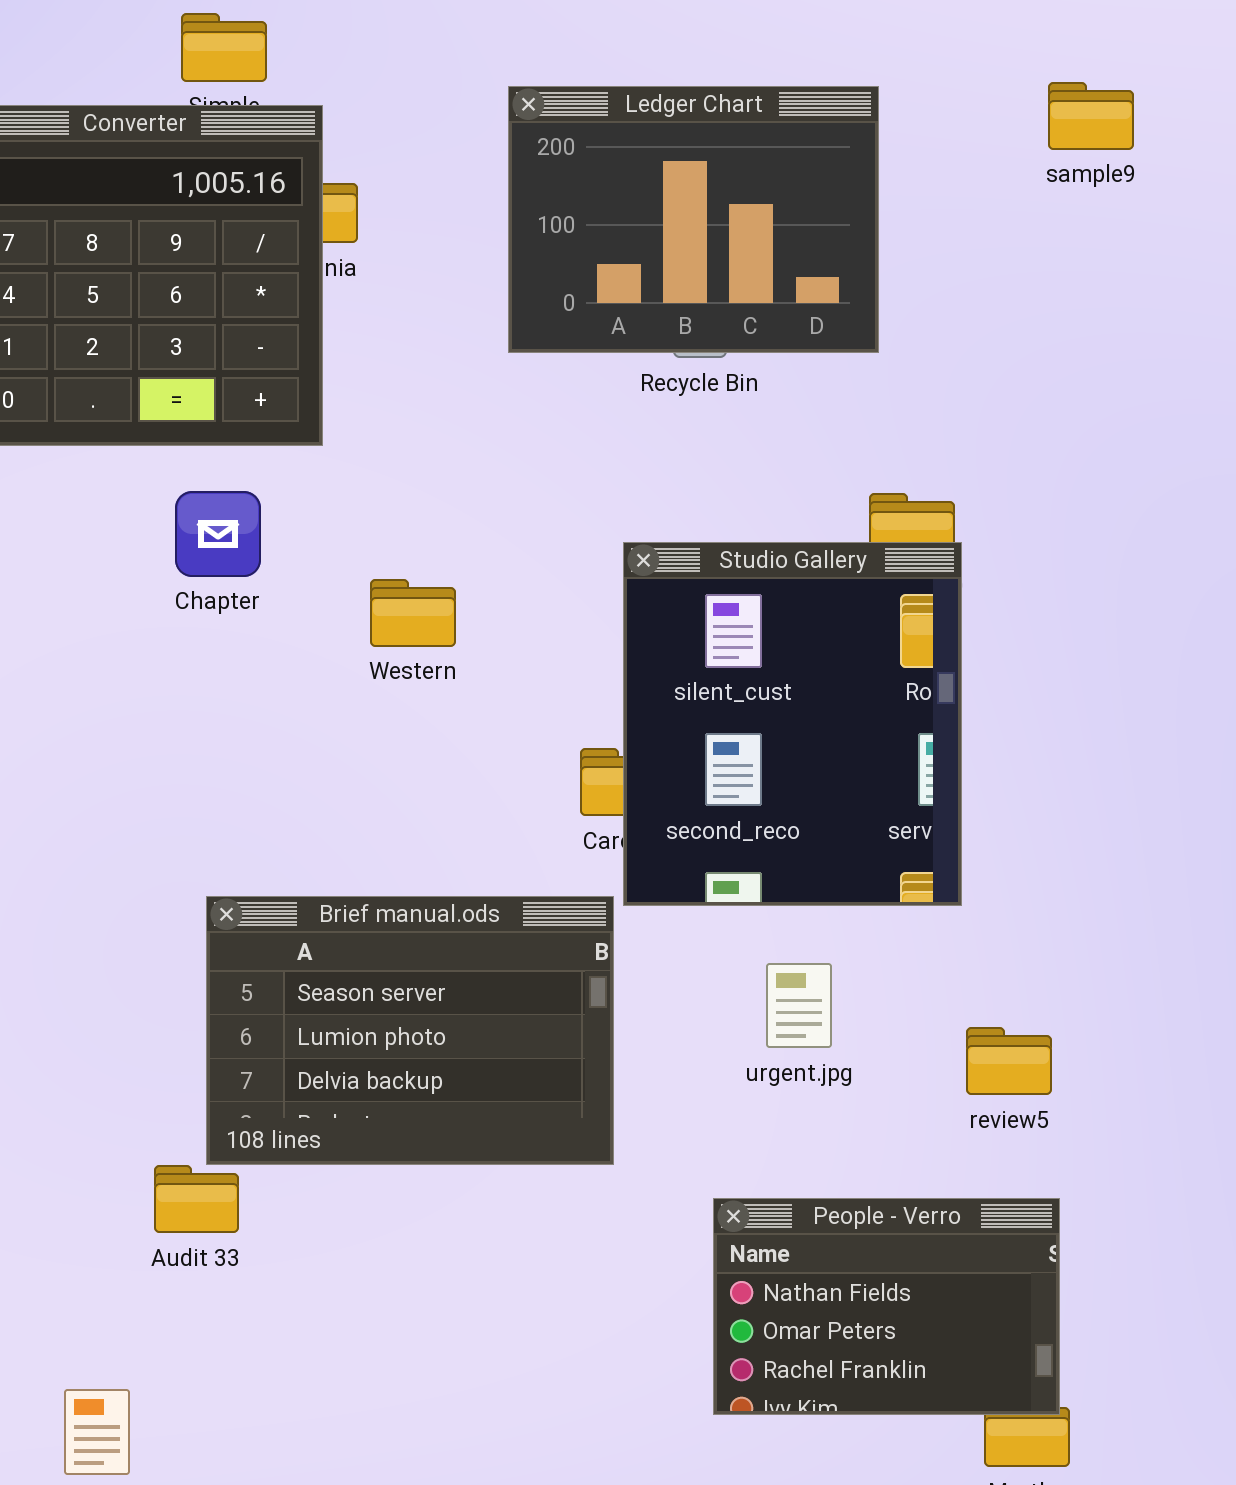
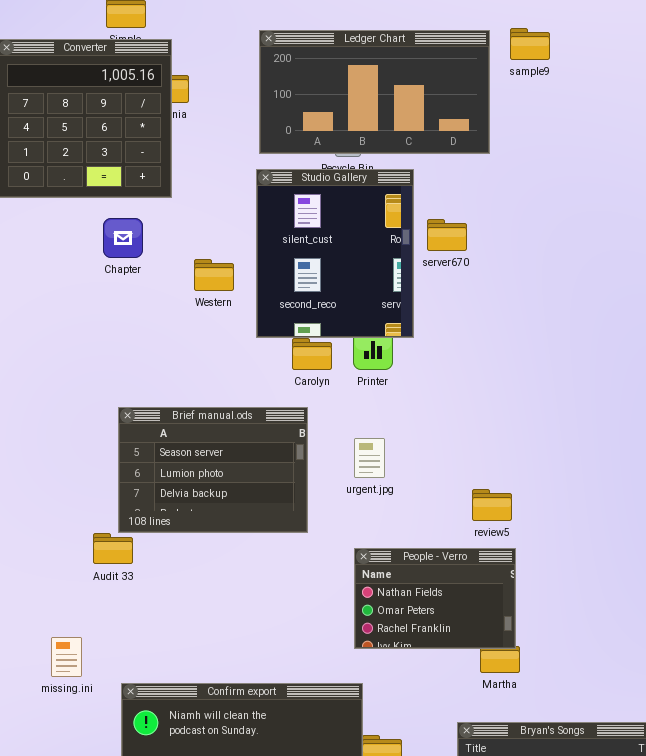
Ledger Chart: [508,86,879,353] -> [259,30,490,154], resized
Studio Gallery: [623,542,962,906] -> [256,169,414,338], moved
urgent.jpg: [766,963,832,1048] -> [354,438,385,478], moved
review5: [966,1027,1052,1095] -> [472,489,512,521], moved

